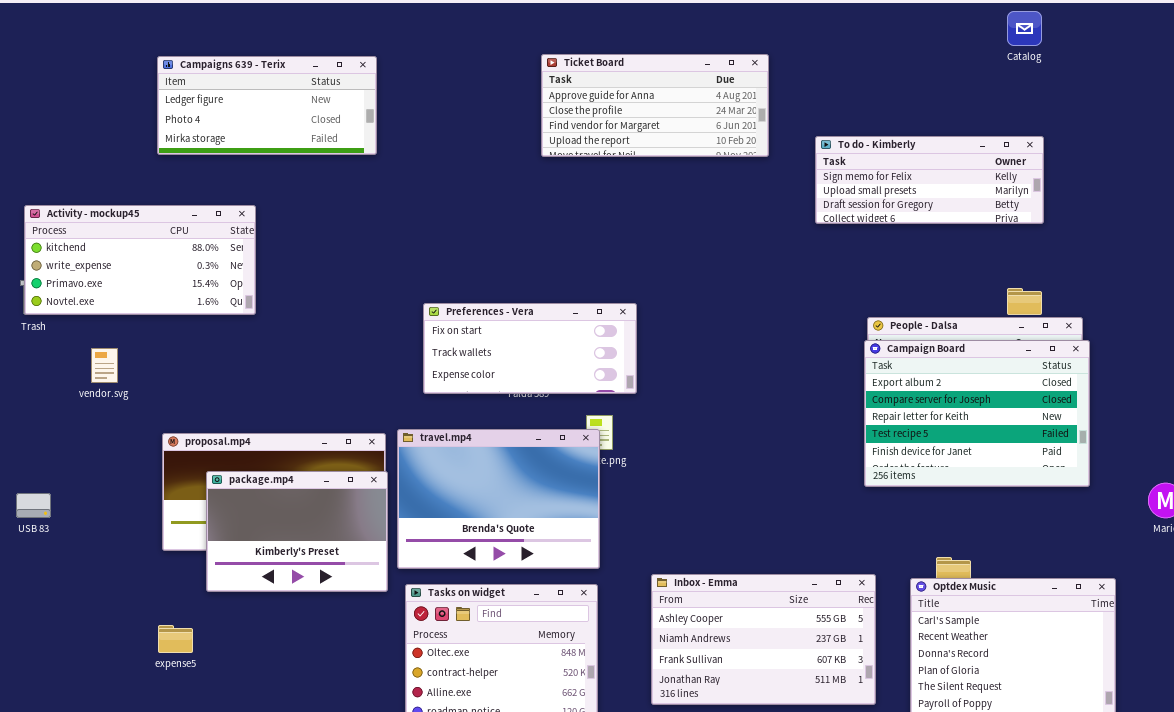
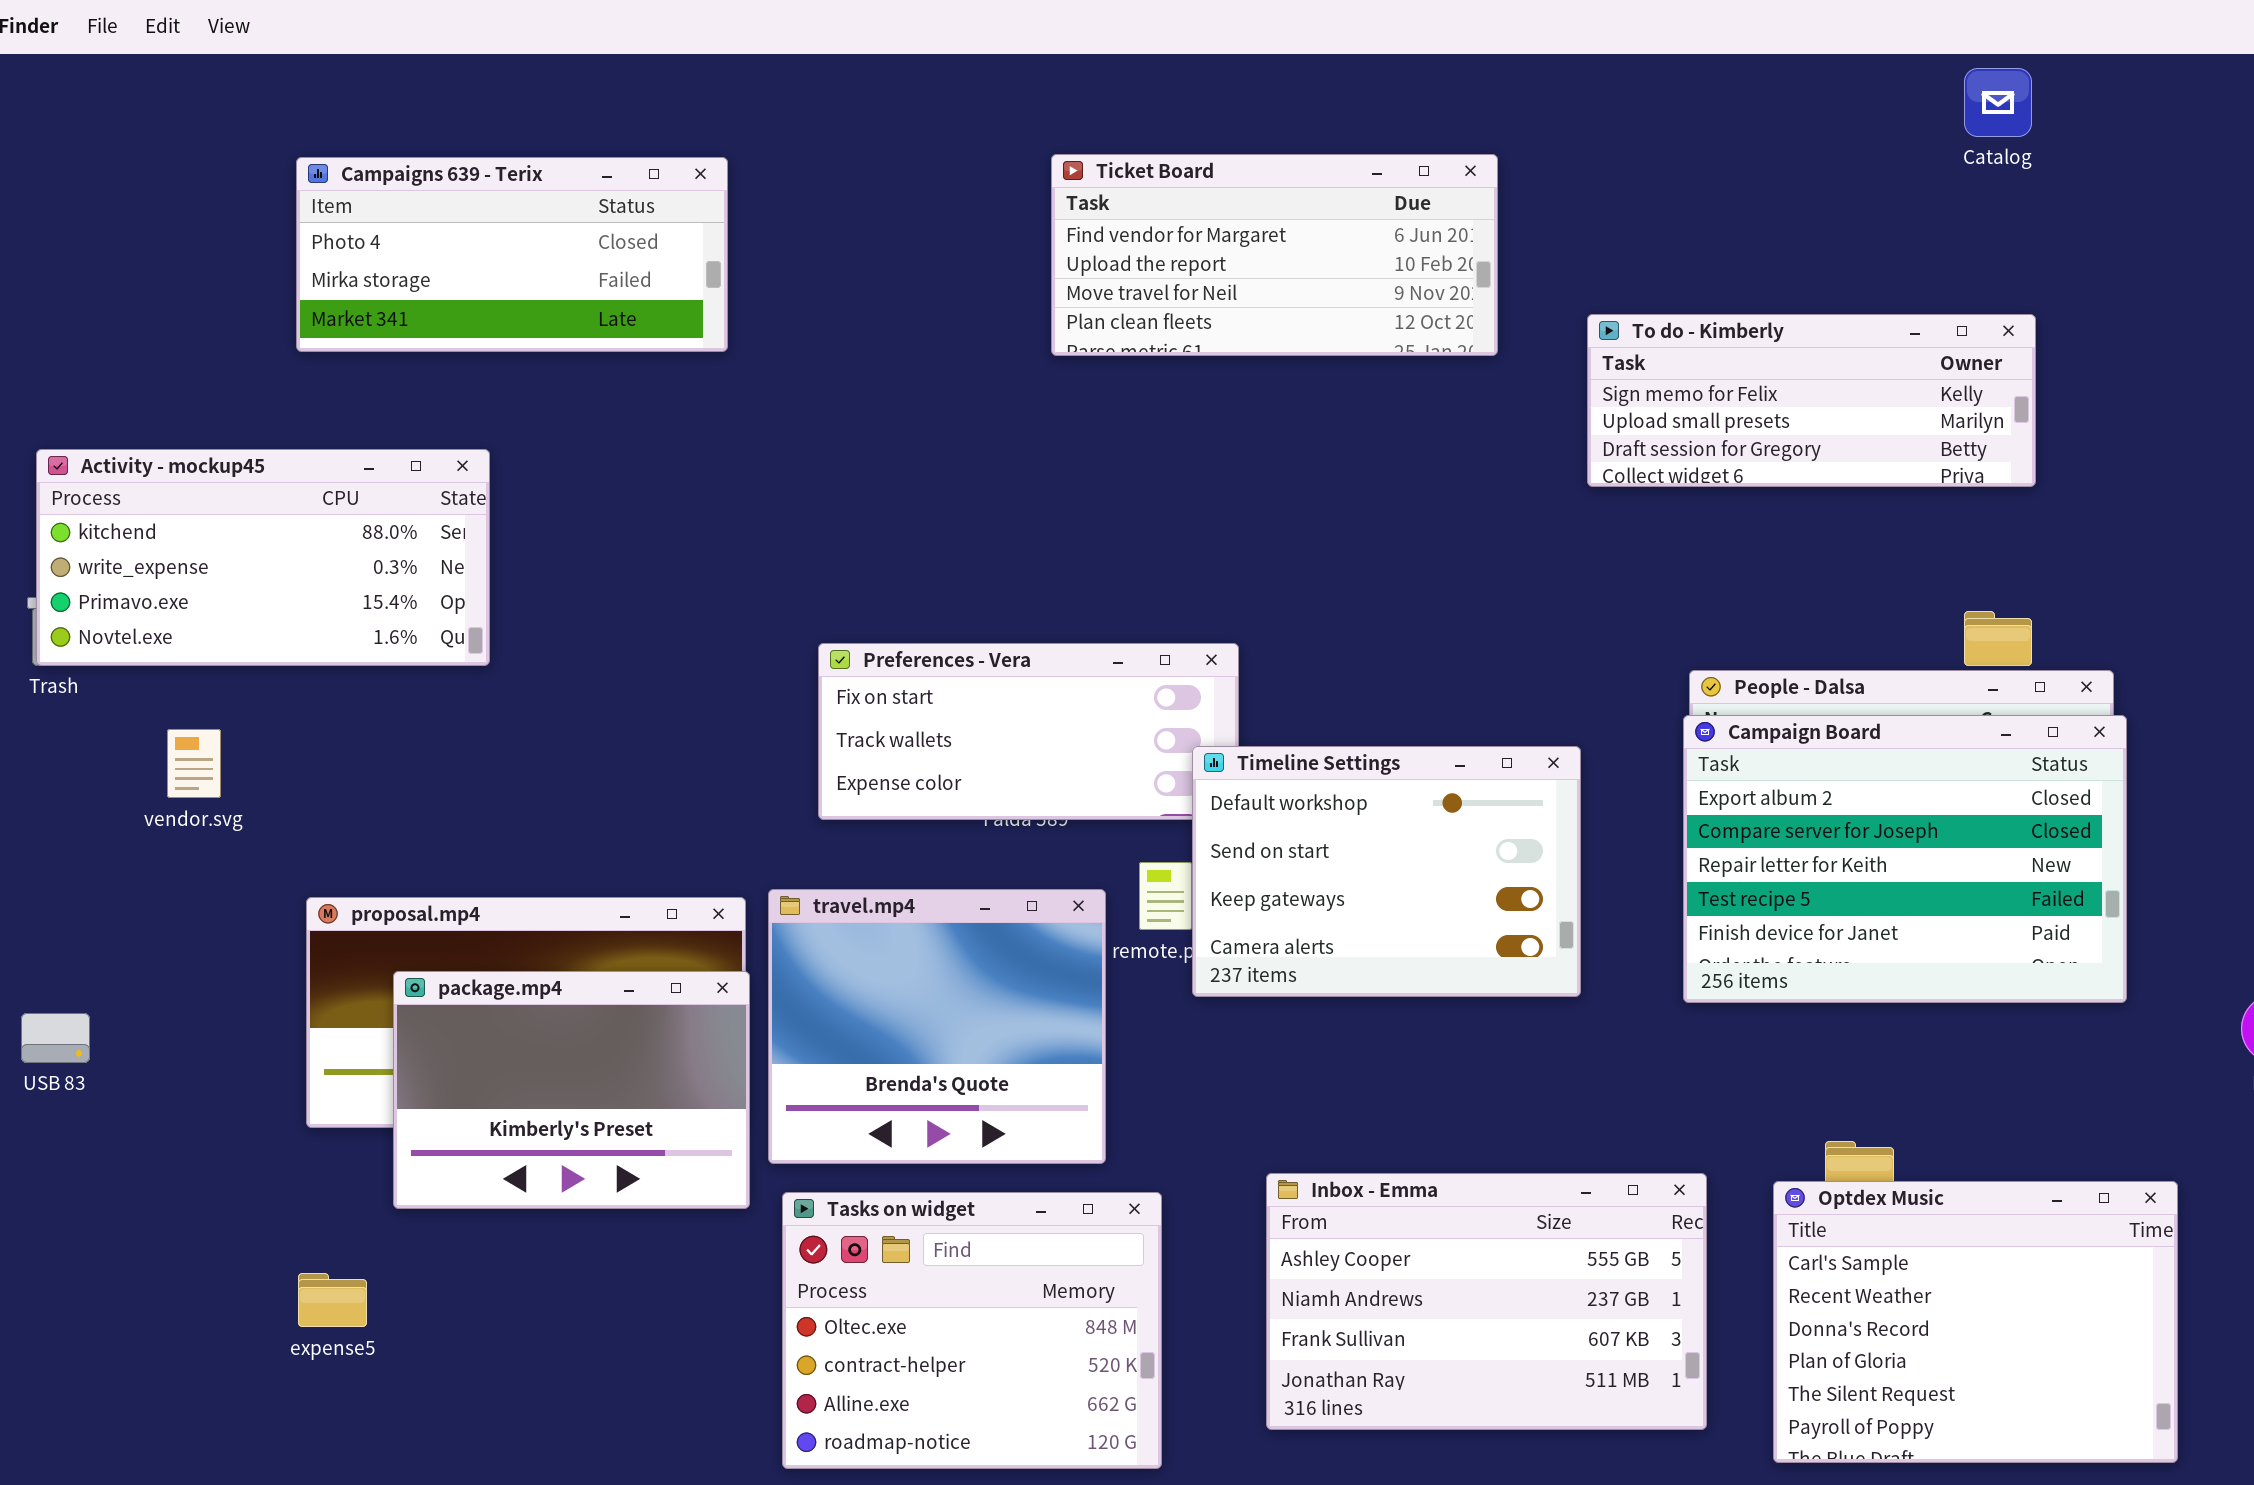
Ticket Board: [541,54,769,157] -> [1051,154,1498,356], scrolled down 2 rows
Campaigns 639 - Terix: [157,56,377,155] -> [296,157,728,352], scrolled down 1 row
Timeline Settings: none -> [1192,746,1581,997], opened
travel.mp4: [397,429,600,569] -> [768,889,1106,1164], resized

